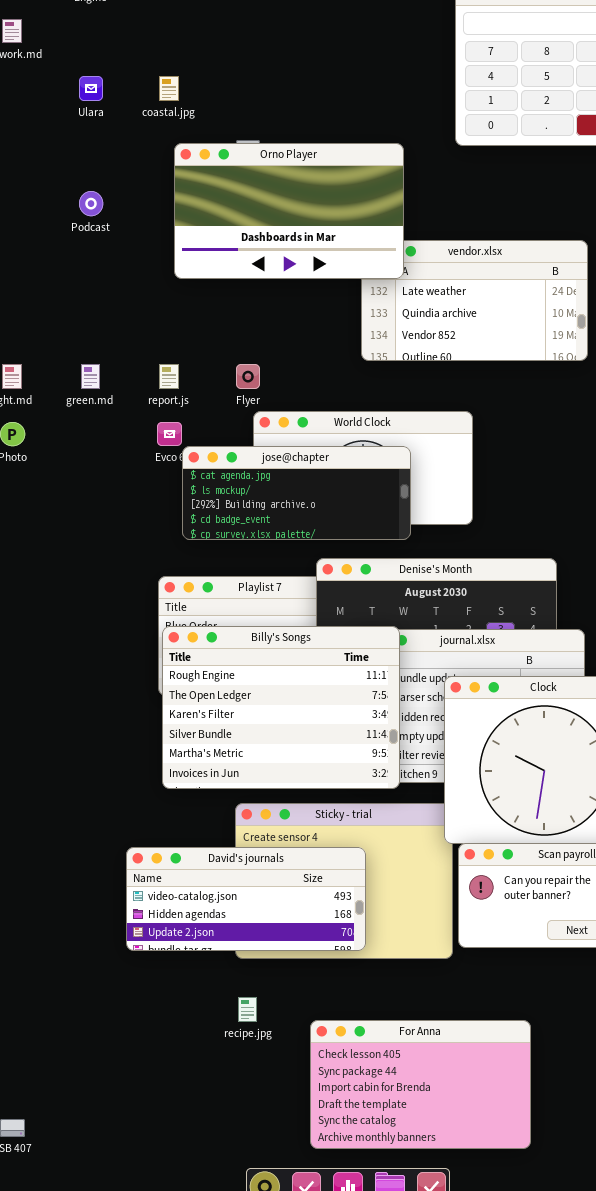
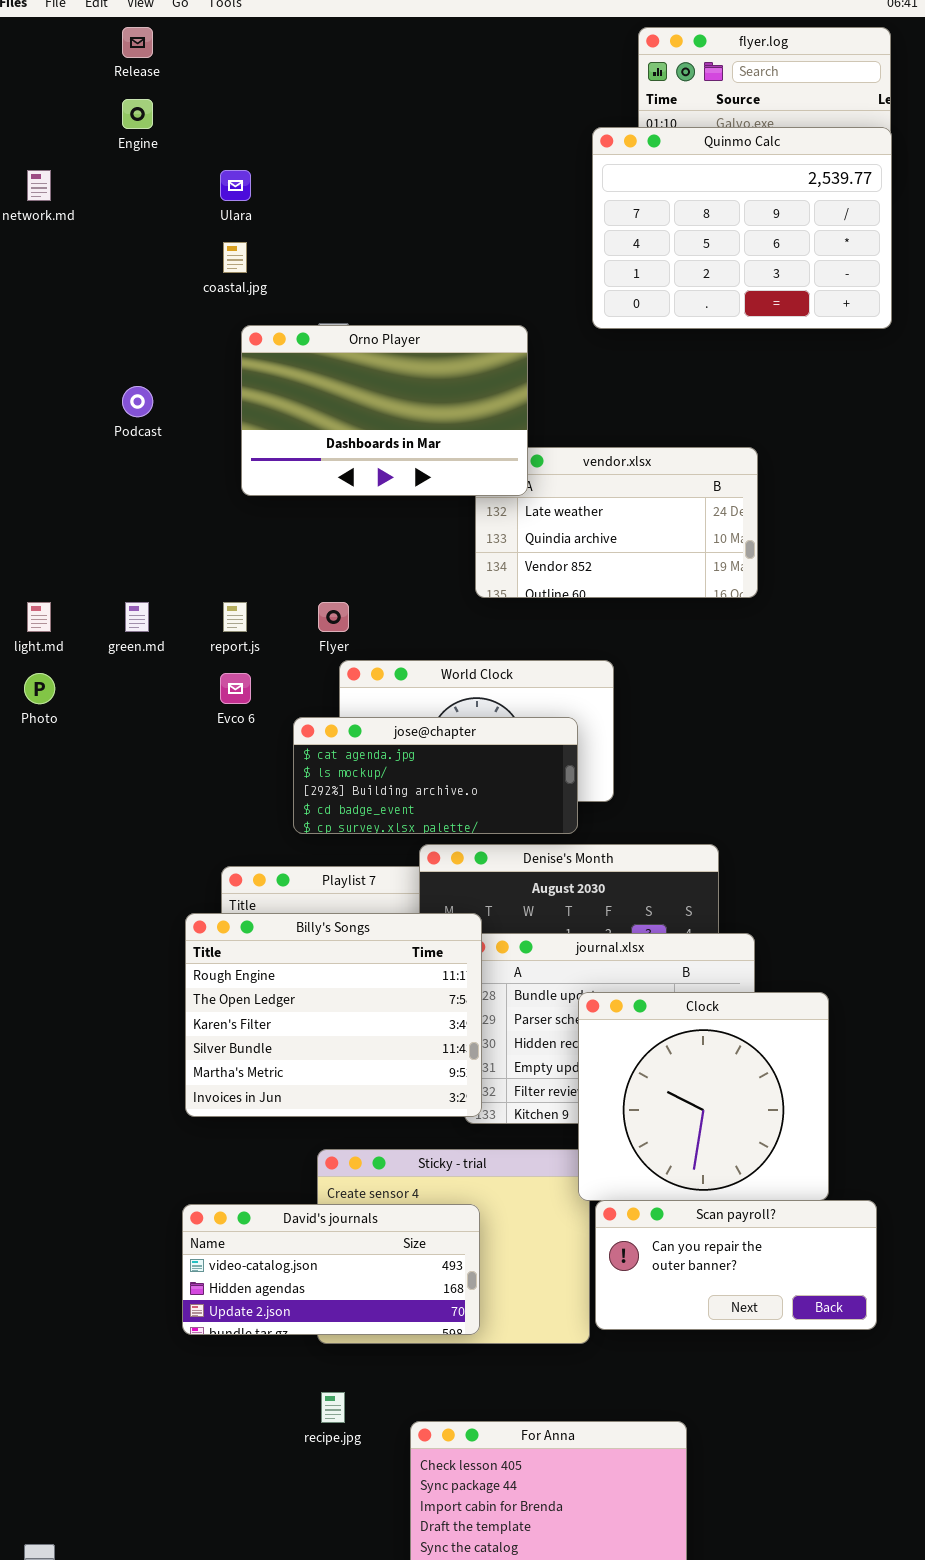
Ulara: [79,76,103,101] -> [220,170,251,201], moved
jose@chapter: [182,446,411,540] -> [293,717,578,834], moved
Billy's Songs: [162,626,400,789] -> [185,913,482,1117], moved

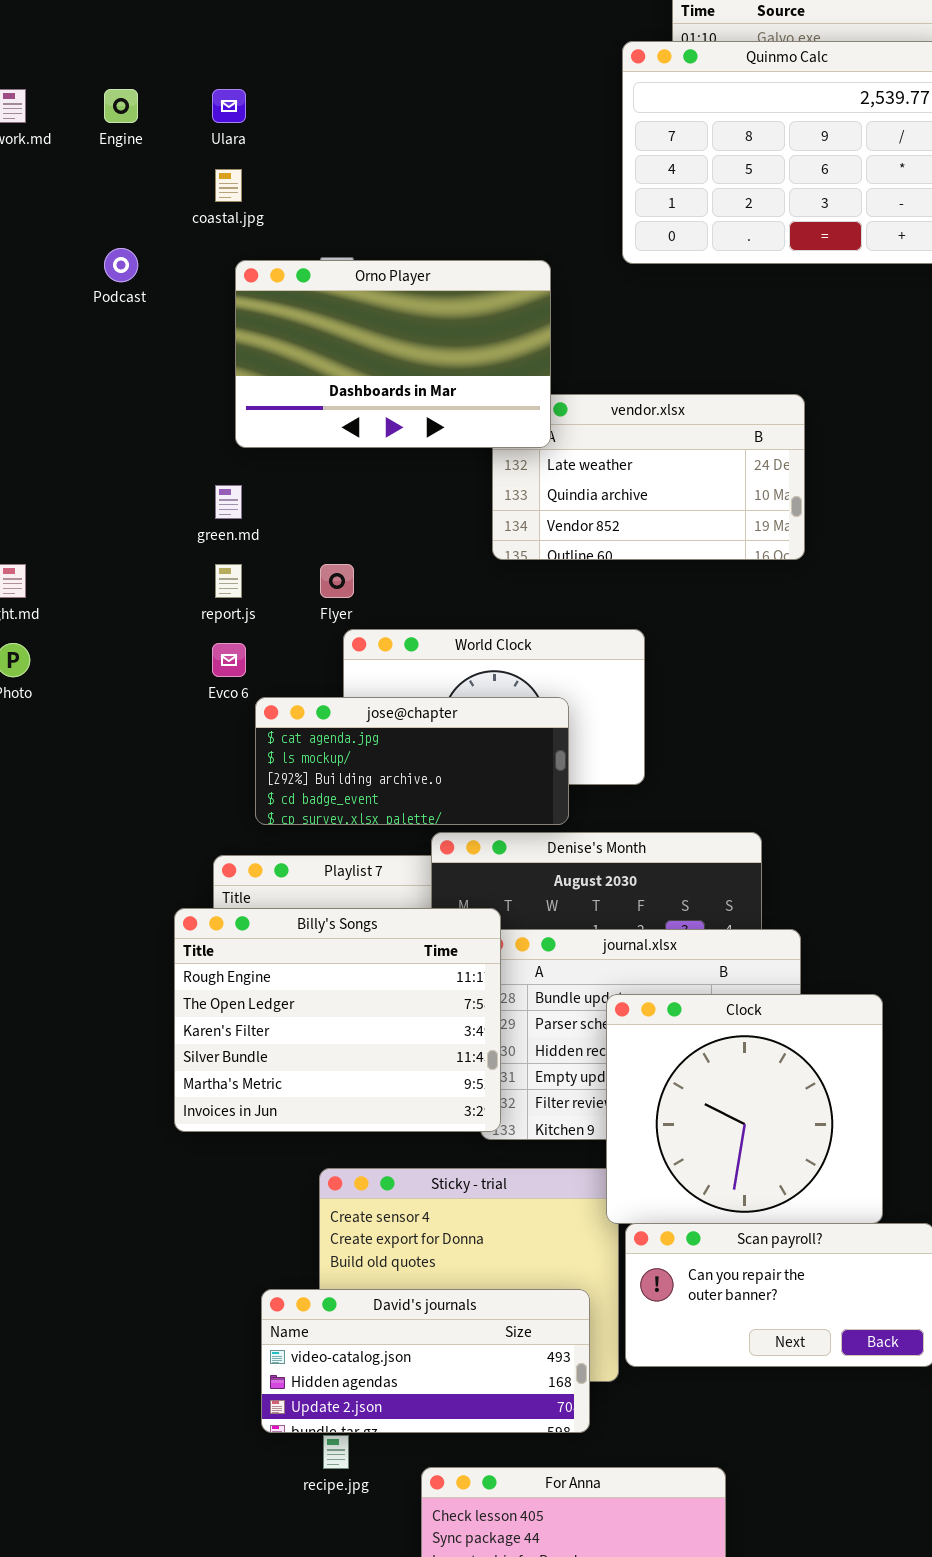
Engine: [122,99,153,129] -> [104,89,138,123], moved
Podcast: [122,386,153,417] -> [104,248,138,282], moved
green.md: [125,602,149,632] -> [215,485,242,519], moved
jose@chapter: [293,717,578,834] -> [255,697,569,825], moved
David's journals: [182,1204,480,1335] -> [261,1289,590,1433], moved

